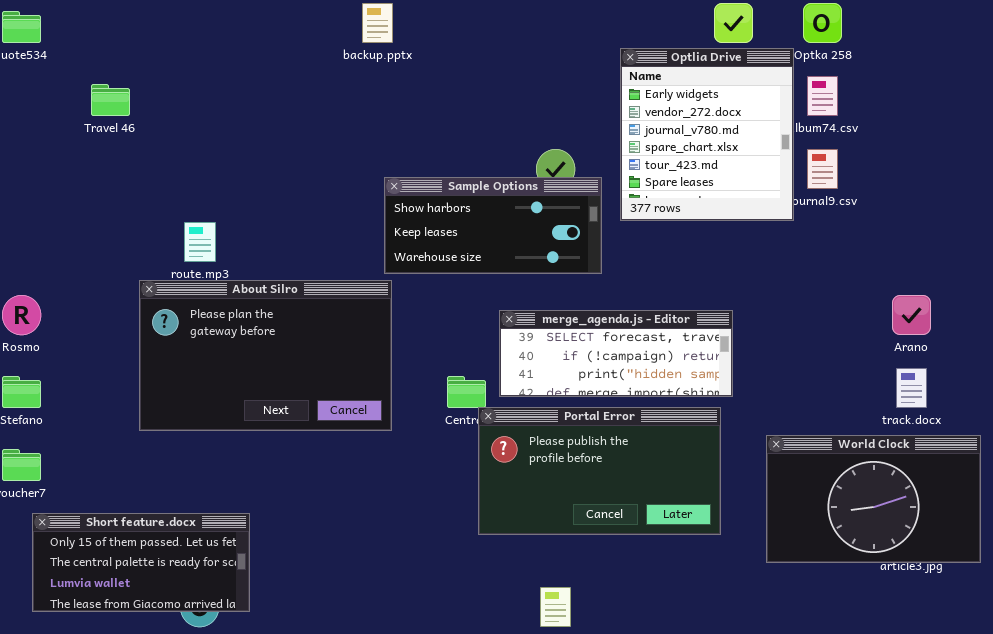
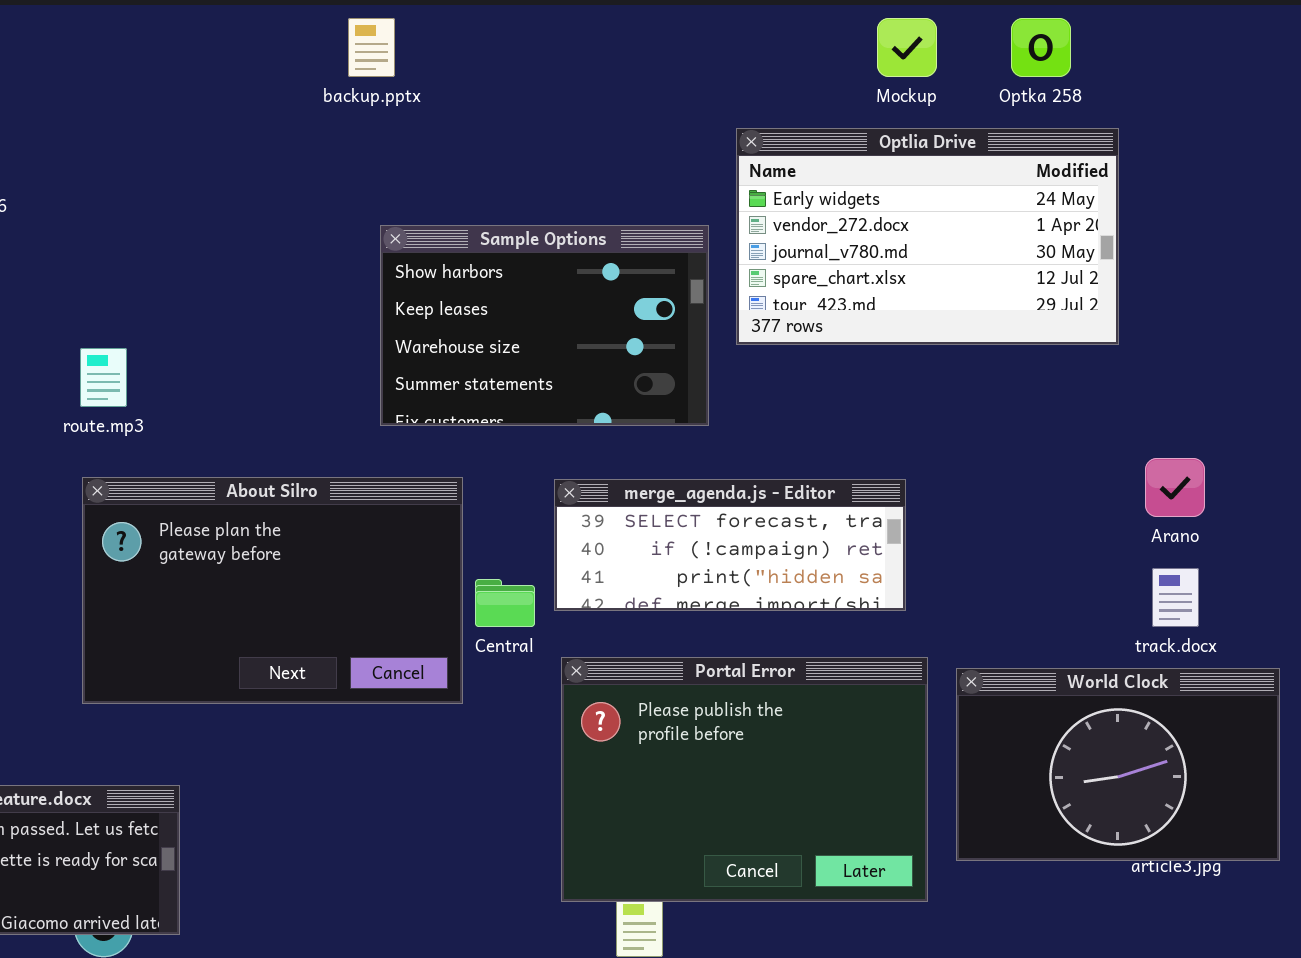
Optlia Drive: [620,48,794,221] -> [736,128,1119,345], resized
Sample Options: [384,177,602,274] -> [380,225,709,426], resized
About Silro: [139,280,392,431] -> [82,477,463,704], moved
Portal Error: [478,407,721,535] -> [561,657,928,902], moved, resized

